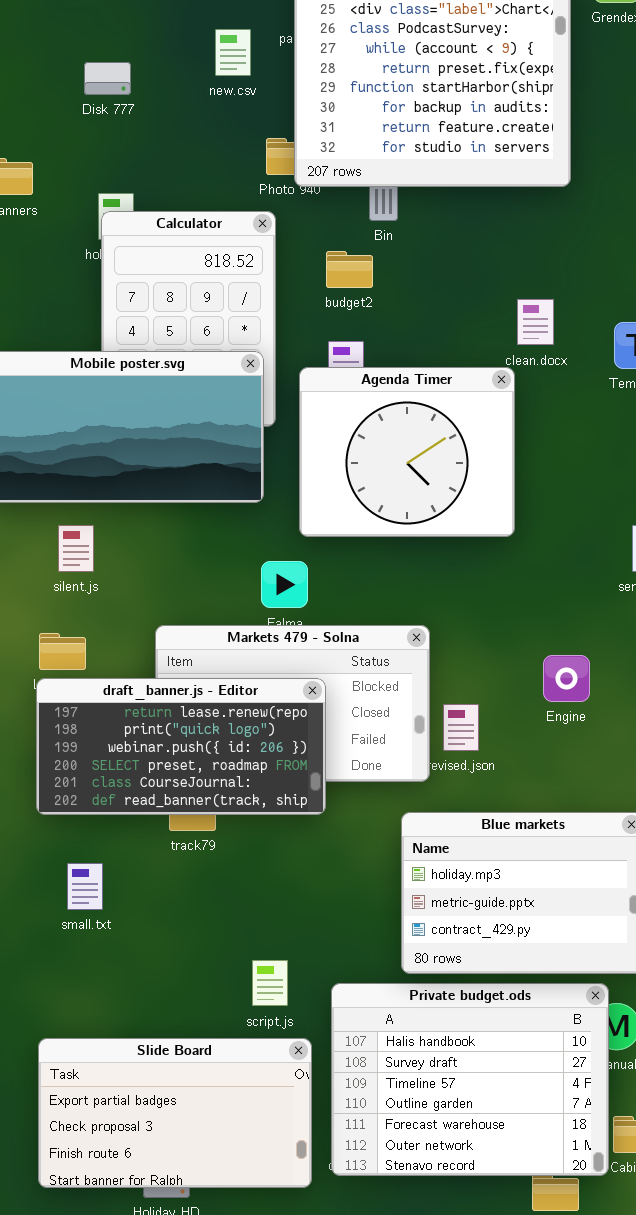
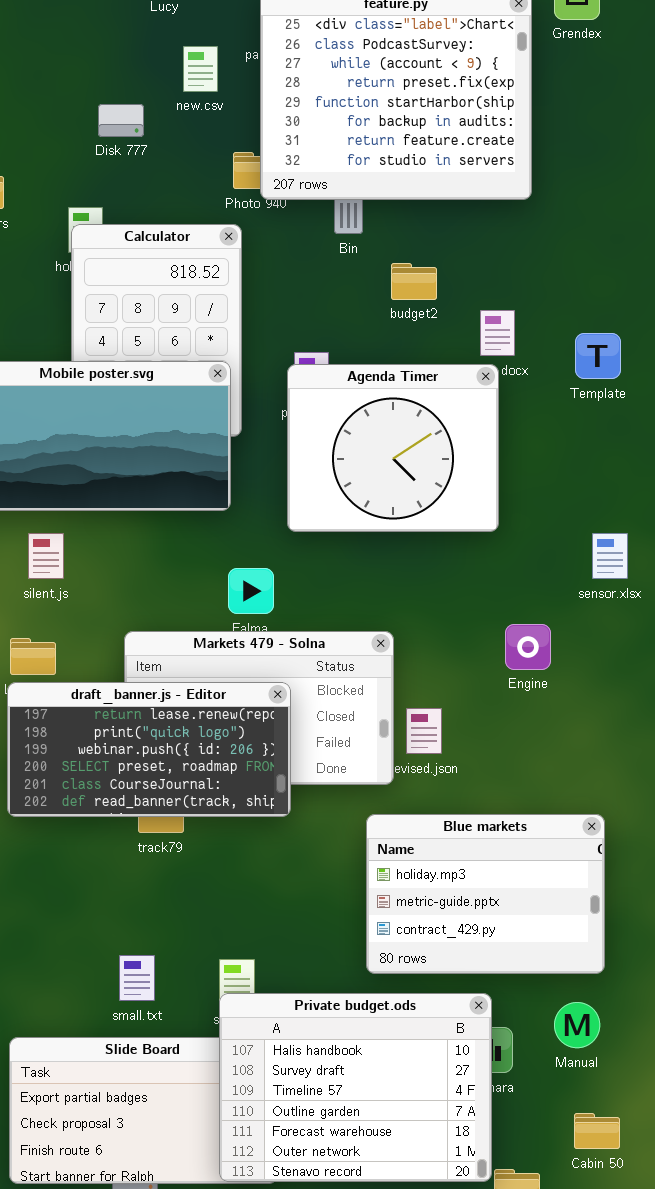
Disk 777: [84,62,131,95] -> [98,104,144,137], moved
budget2: [326,251,373,288] -> [391,263,437,300], moved
Agenda Timer: [299,367,515,537] -> [287,364,499,532], moved
Engine: [543,655,590,702] -> [505,624,551,670], moved
small.txt: [67,863,103,910] -> [119,955,155,1001], moved
Private budget.ods: [331,983,609,1176] -> [219,993,492,1182], moved

